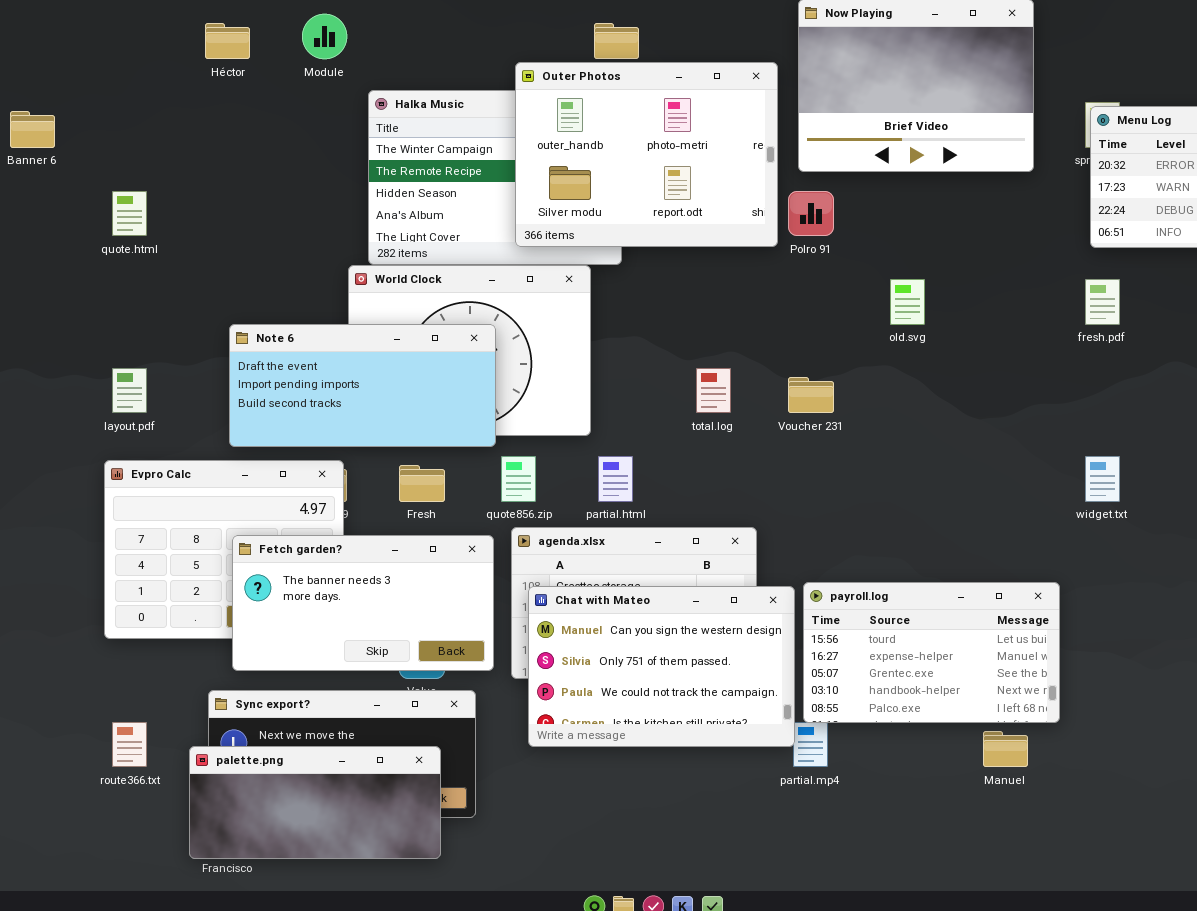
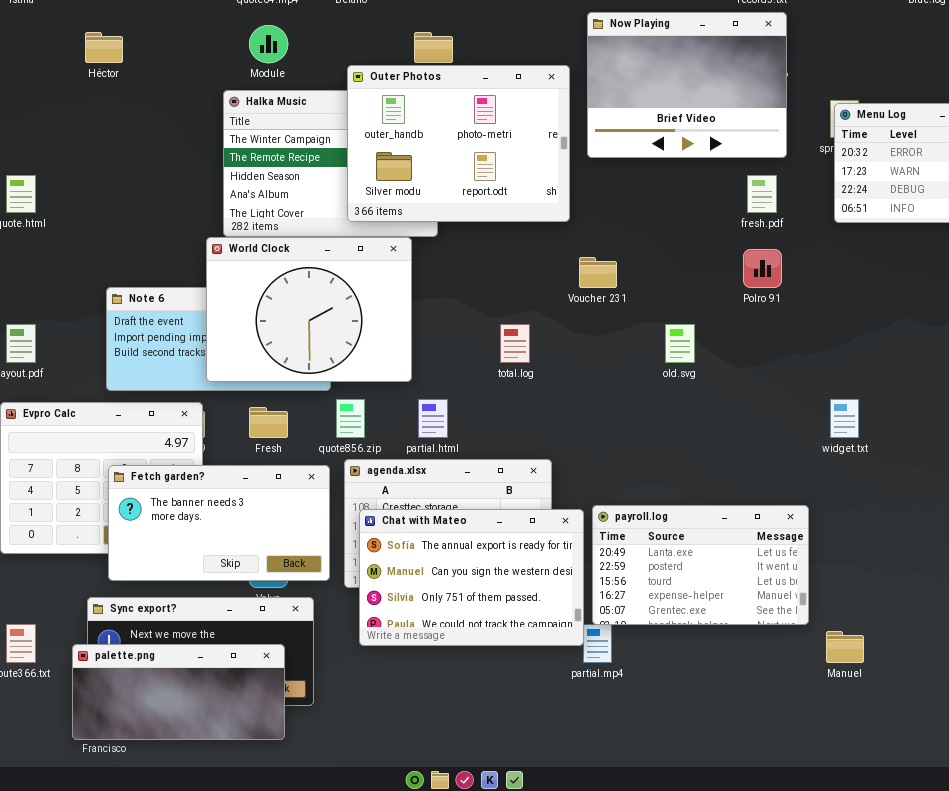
Module: [302,14,347,59] -> [249,25,288,63], moved
Polro 91: [788,191,834,236] -> [743,249,782,288], moved
World Clock: [348,265,591,436] -> [206,237,412,382], raised
old.svg: [890,279,925,325] -> [665,324,695,363], moved
fresh.pdf: [1085,279,1120,325] -> [747,175,777,213], moved
Voucher 231: [788,377,834,413] -> [579,257,617,288], moved
payroll.log: [803,582,1060,723] -> [592,505,809,625], scrolled up 2 rows
Chat with Mateo: [528,586,795,747] -> [359,509,584,646], scrolled up 1 row
Manuel: [983,731,1028,767] -> [826,631,864,663], moved

